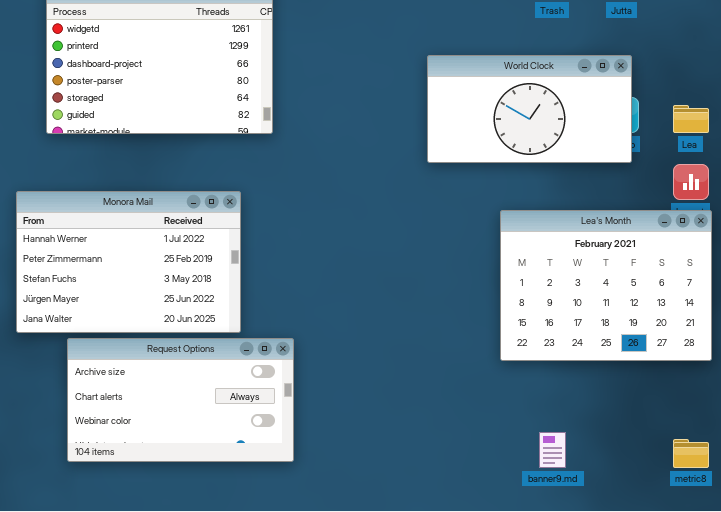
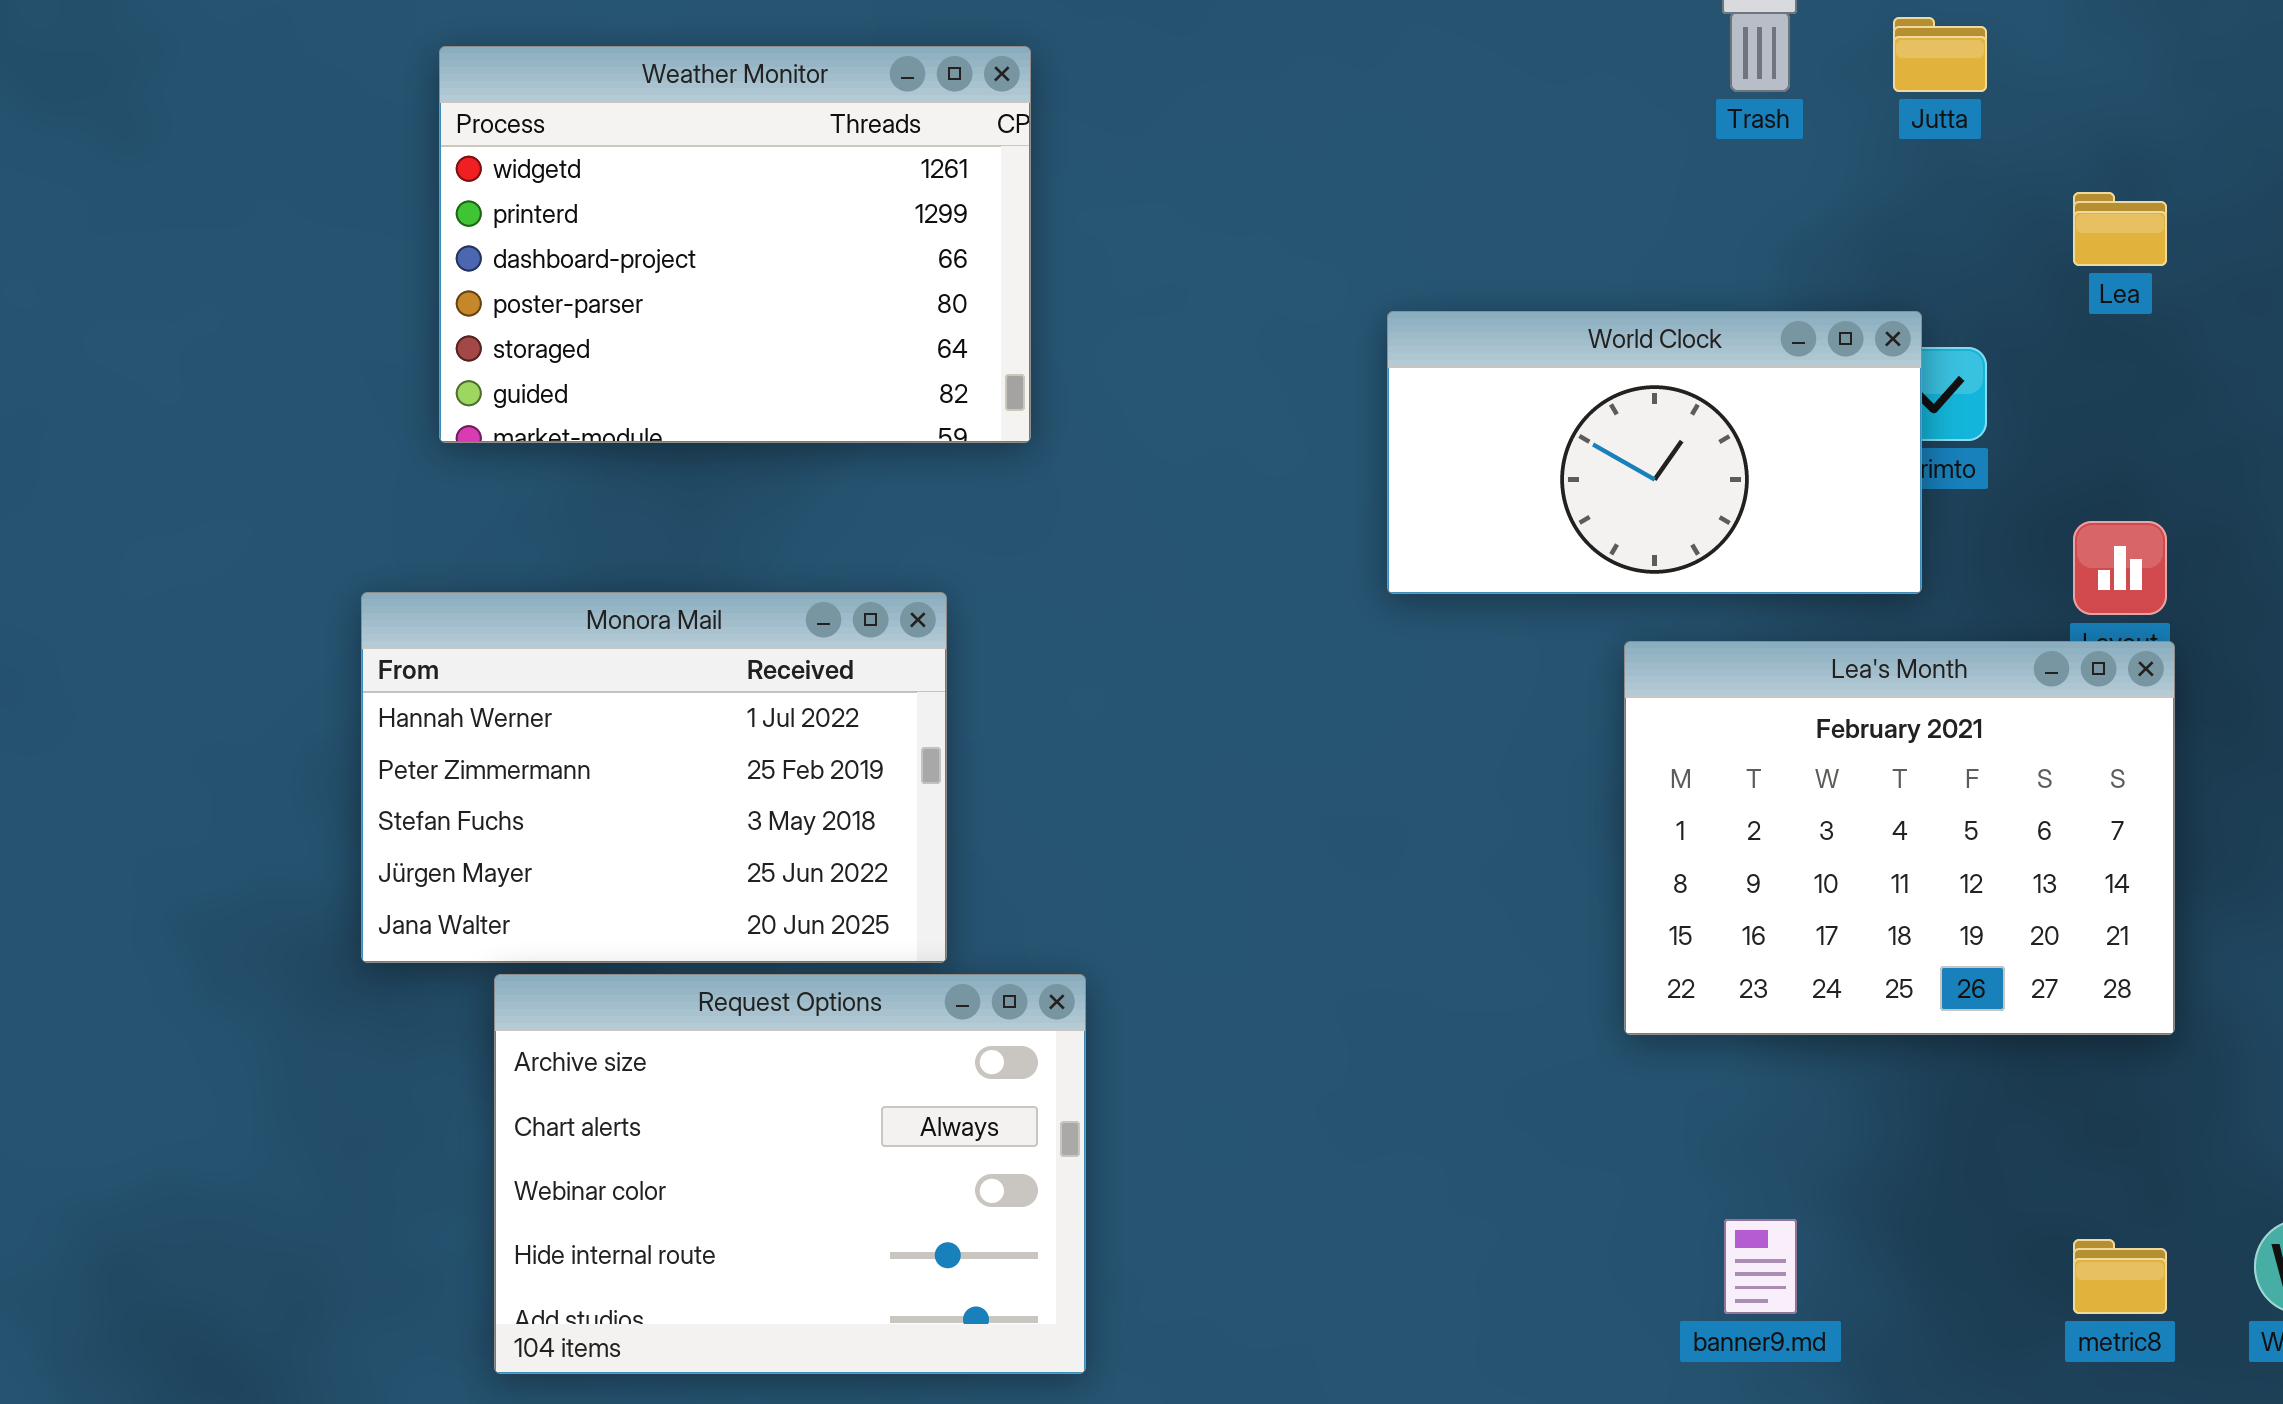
World Clock: [427,55,632,163] -> [1387,311,1922,594], moved
Lea: [673,105,709,133] -> [2073,192,2167,266], moved
Request Options: [67,338,294,462] -> [494,974,1086,1374], resized

